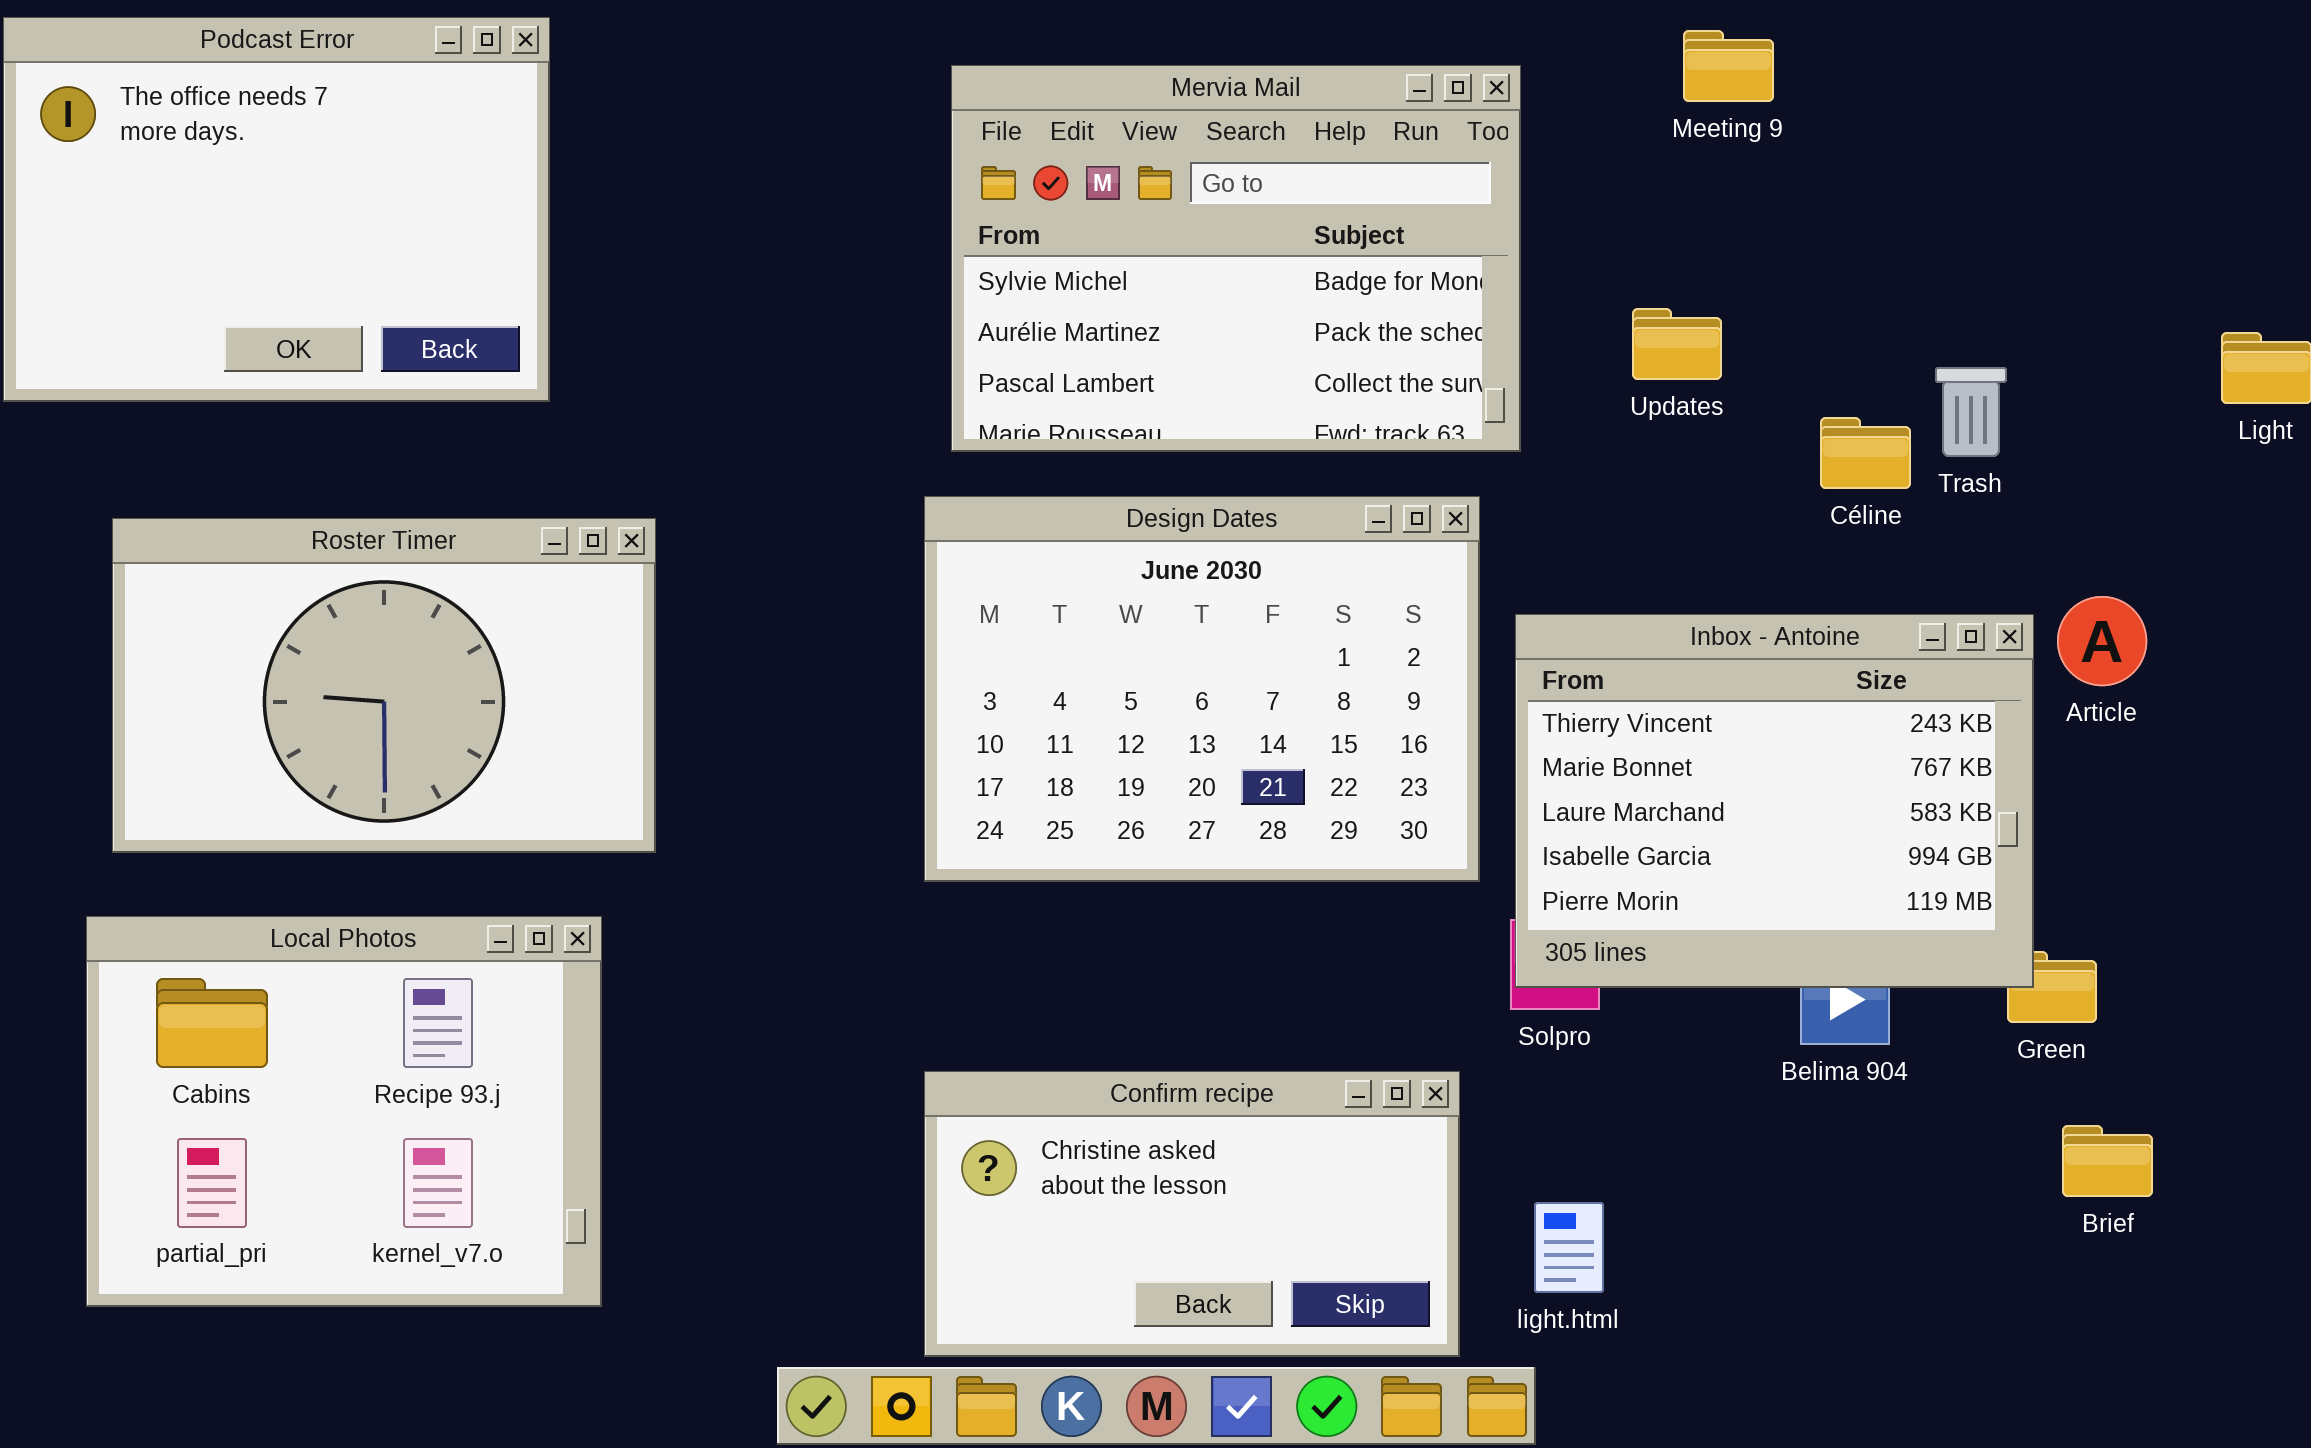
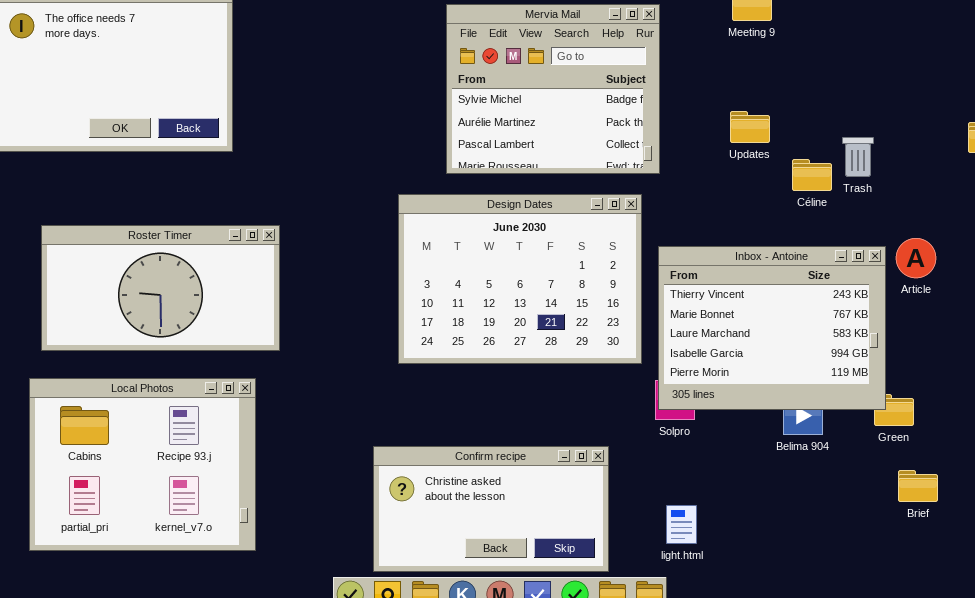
Mervia Mail: [951,65,1521,452] -> [446,4,660,174], resized
Updates: [1632,308,1722,380] -> [730,111,770,143], moved
Roster Timer: [112,518,656,853] -> [41,225,280,351], resized
Confirm recipe: [924,1071,1460,1357] -> [373,446,609,572], moved

